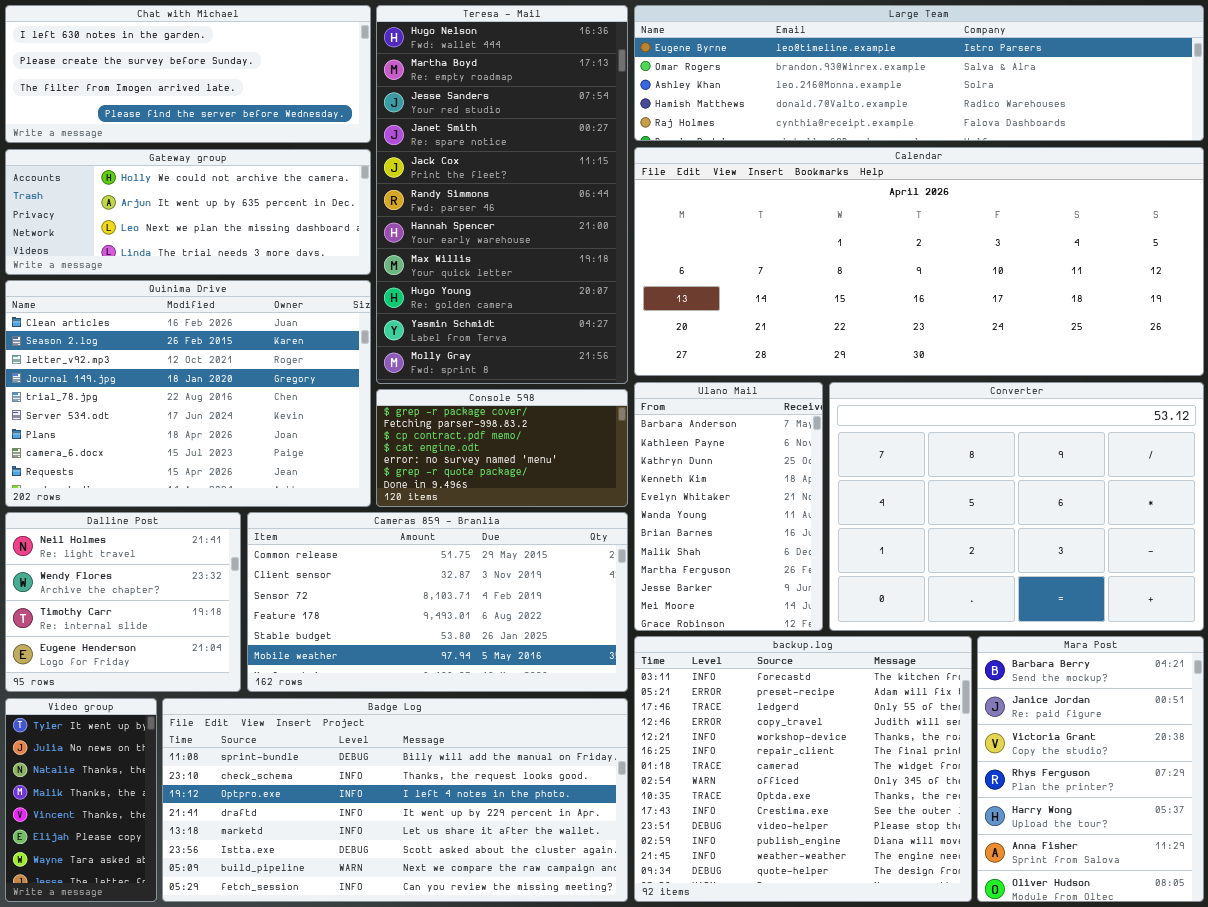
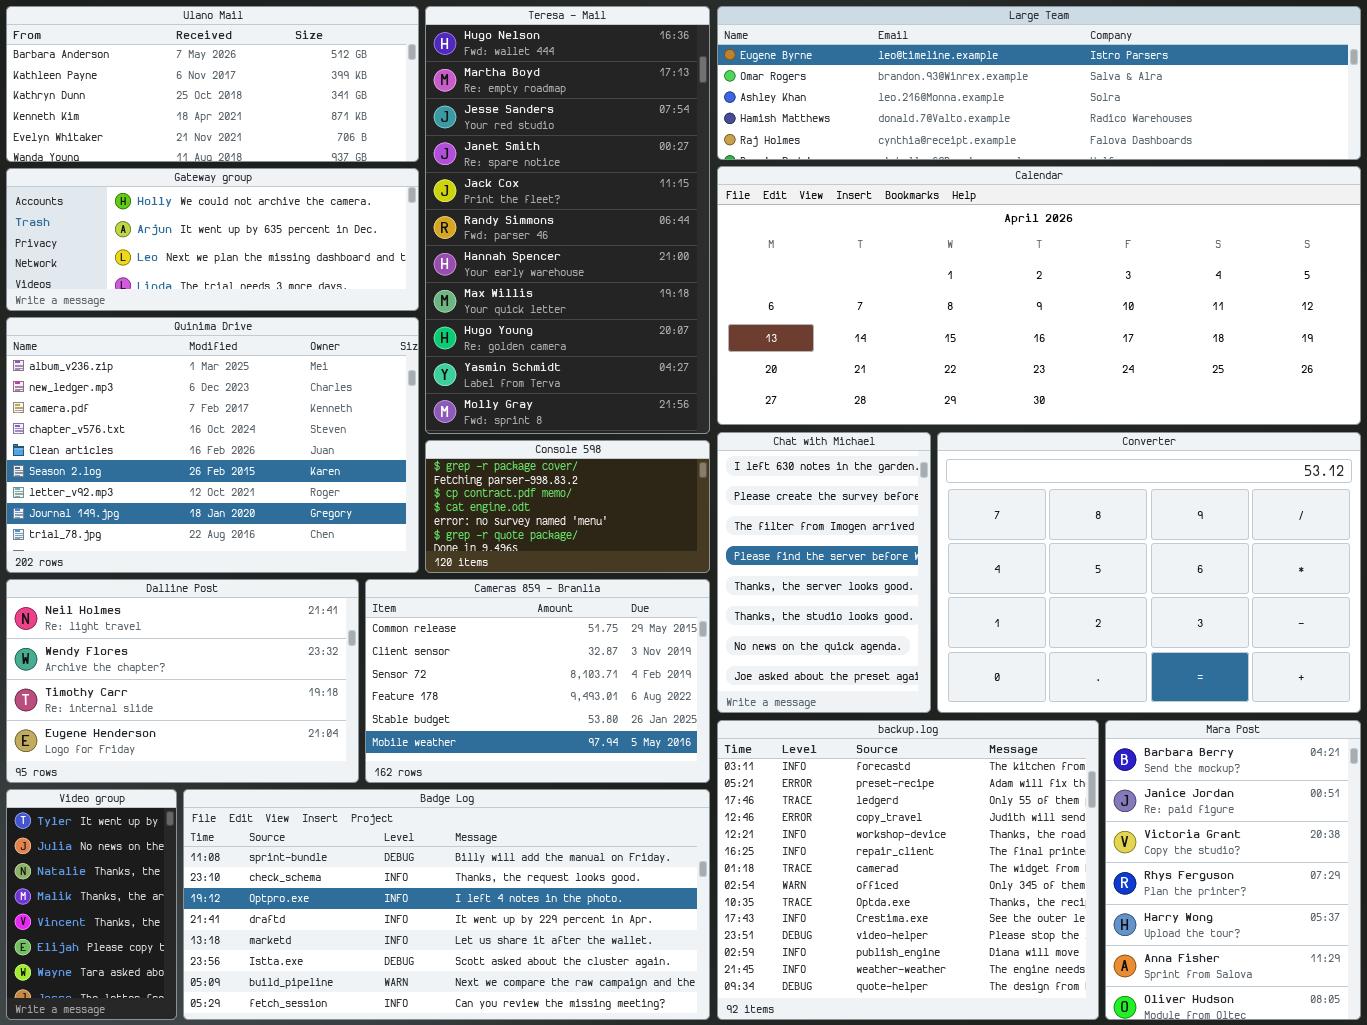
Chat with Michael: [5,5,371,143] -> [717,432,931,713], moved, resized
Quinima Drive: [5,280,371,507] -> [6,317,419,573], scrolled up 4 rows
Ulano Mail: [634,382,823,631] -> [6,6,419,162], moved, resized
Dalline Post: [5,512,241,692] -> [6,579,359,783], resized
Cameras 859 - Branlia: [247,512,628,692] -> [365,579,710,783], resized

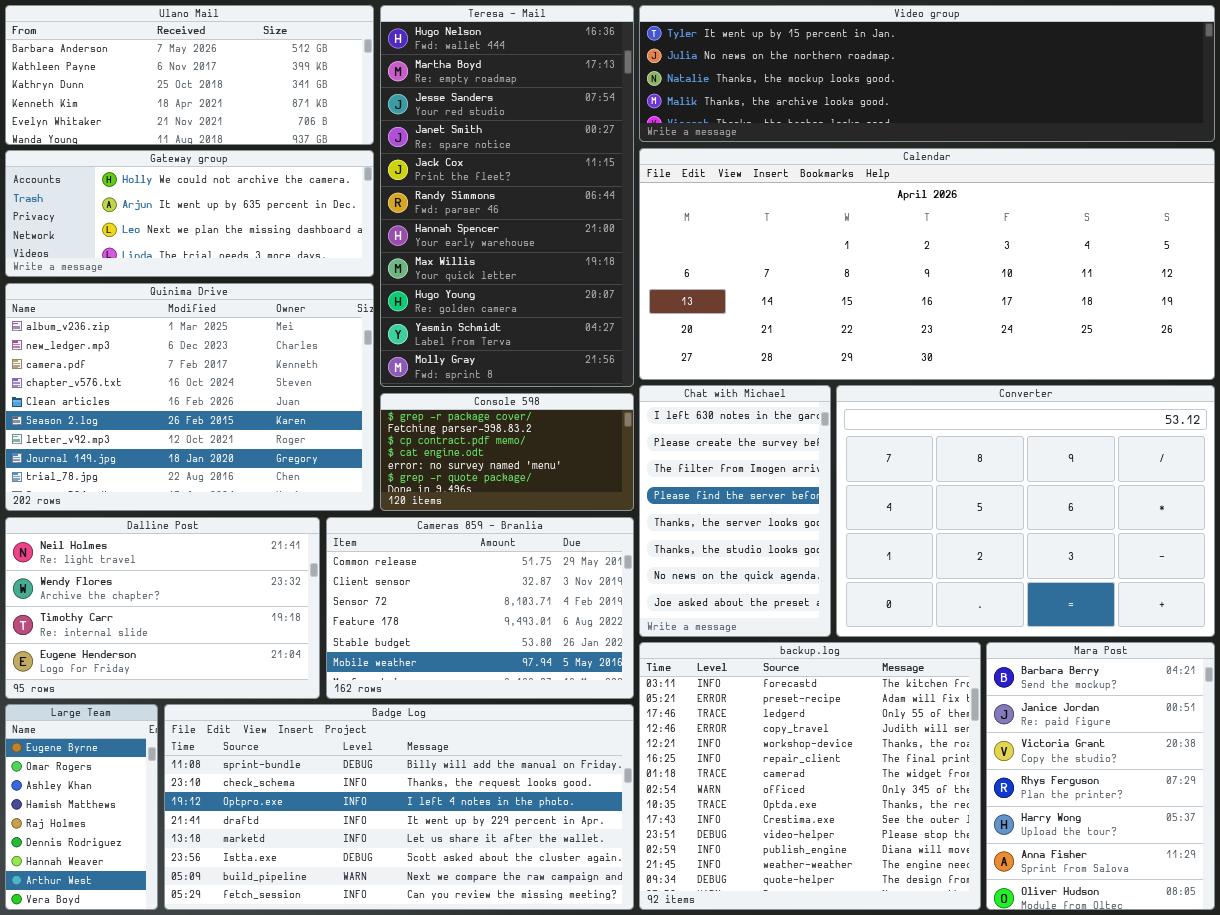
Large Team: [717,6,1361,160] -> [5,704,158,910], moved, resized
Video group: [6,789,177,1020] -> [639,5,1215,142], moved, resized

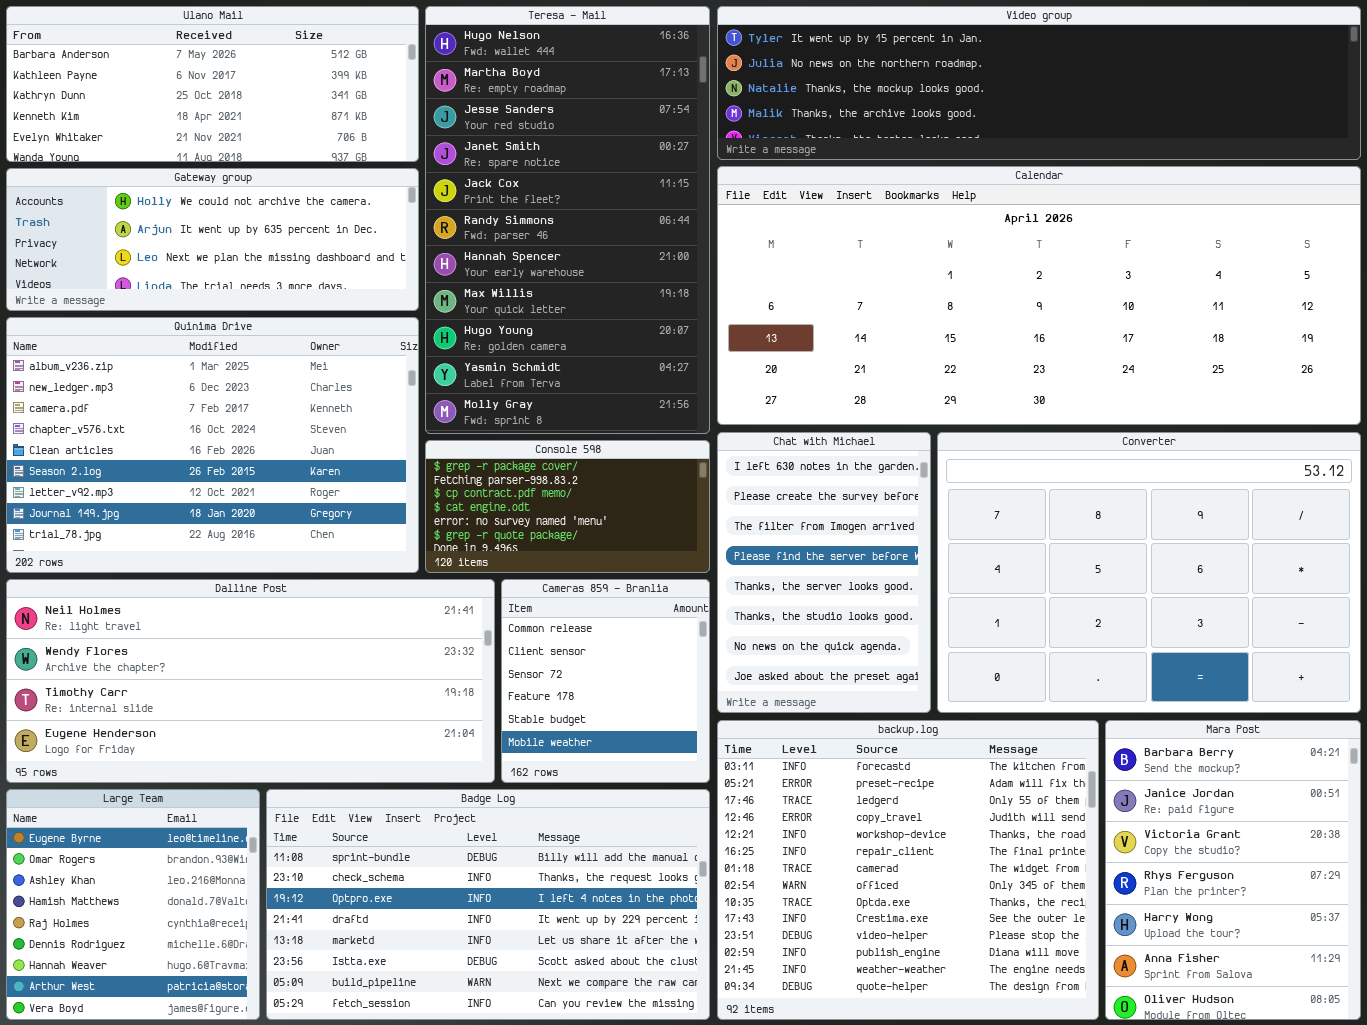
Dalline Post: [5,517,320,699] -> [6,579,495,783], resized
Cameras 859 - Branlia: [326,517,634,699] -> [501,579,710,783], resized
Large Team: [5,704,158,910] -> [6,789,260,1020], resized
Badge Log: [164,704,634,910] -> [266,789,710,1020], resized

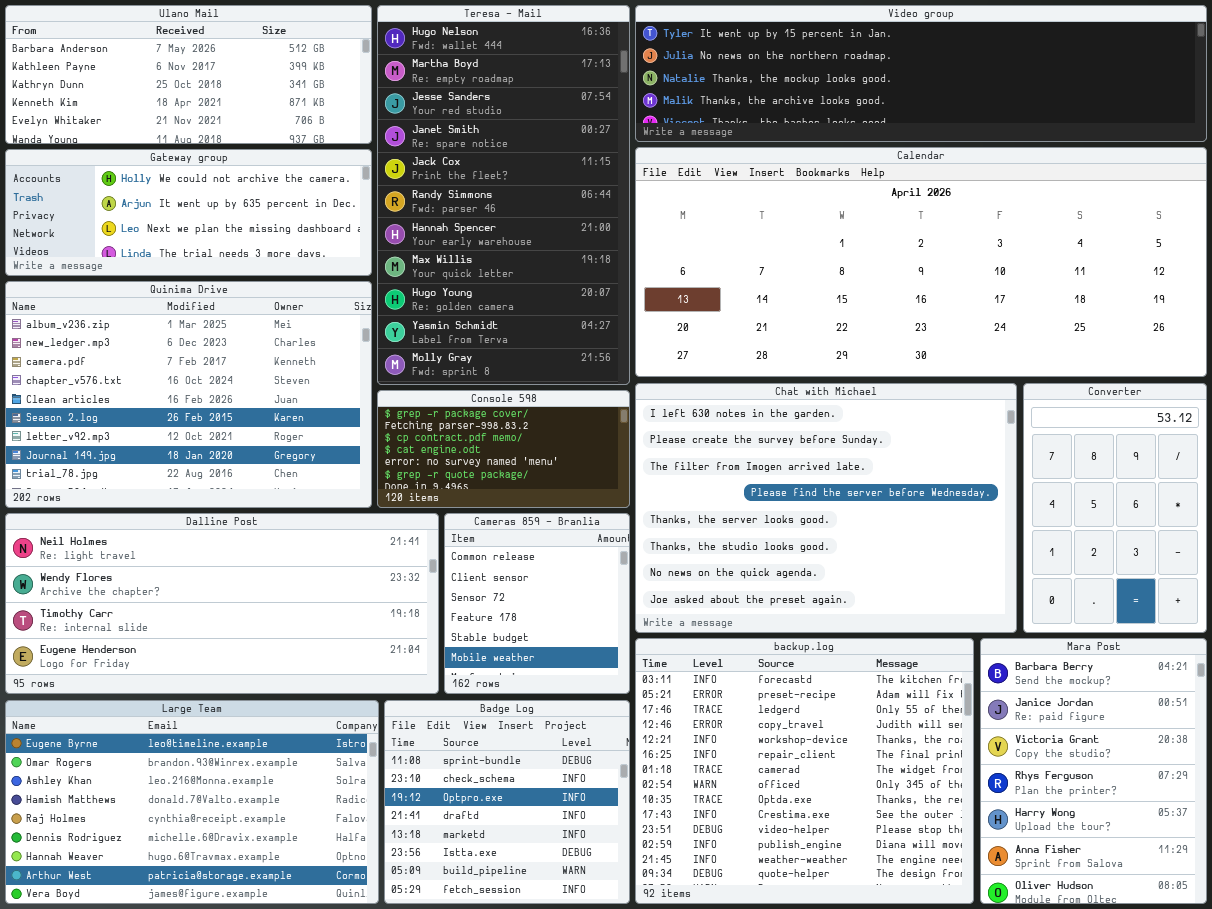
Chat with Michael: [717,432,931,713] -> [635,383,1017,633], resized
Converter: [937,432,1361,713] -> [1023,383,1207,633], resized
Large Team: [6,789,260,1020] -> [5,700,379,904], resized
Badge Log: [266,789,710,1020] -> [384,700,630,904], resized

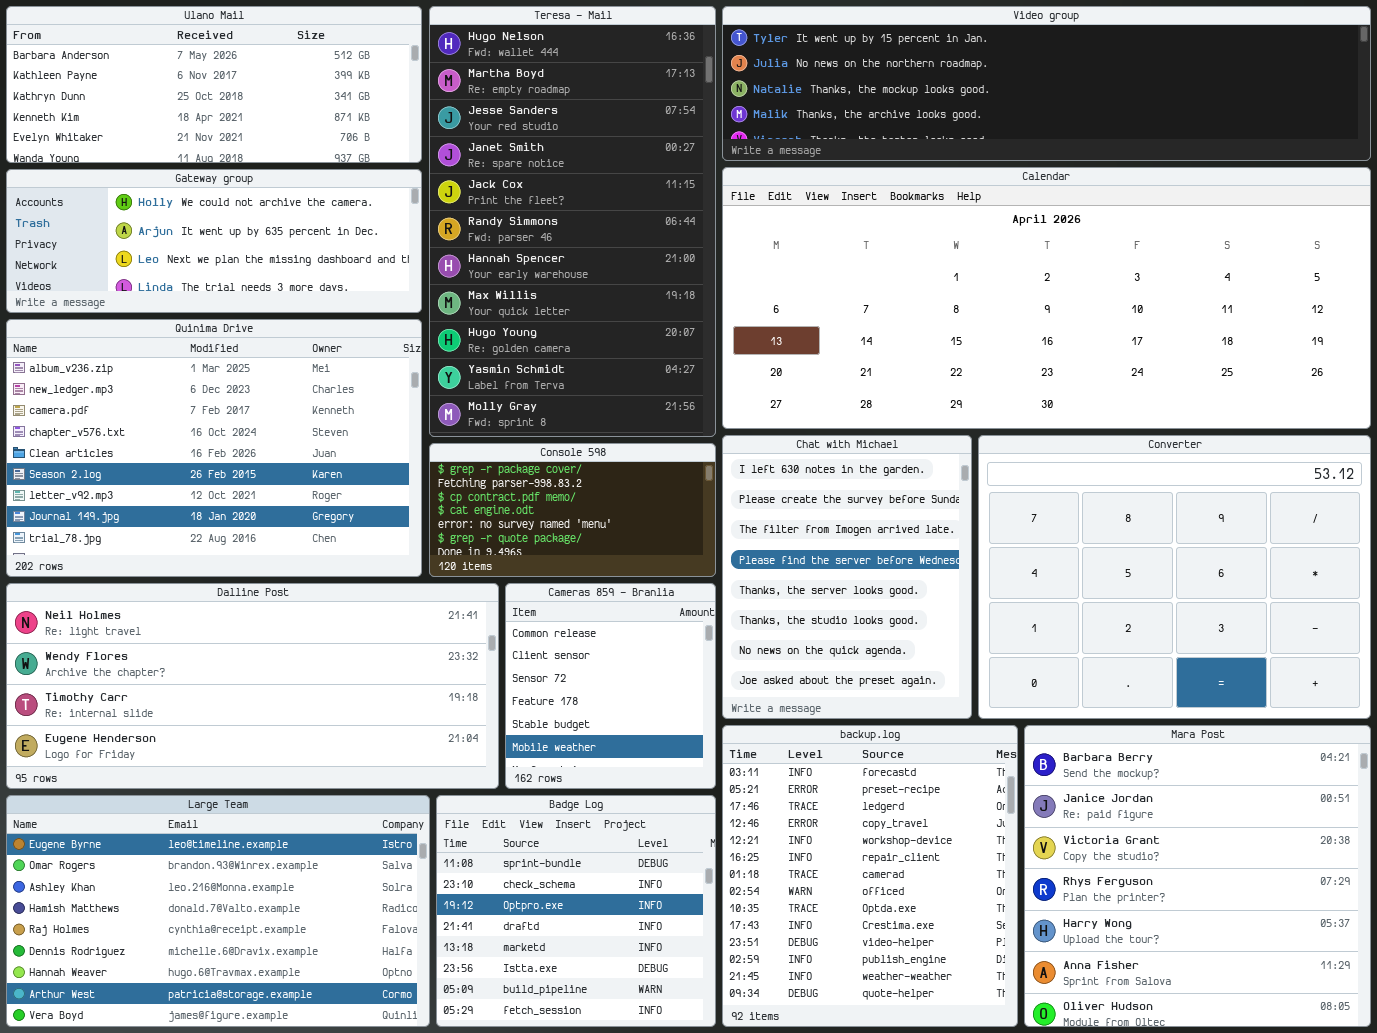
Chat with Michael: [635,383,1017,633] -> [722,435,972,719], resized
Converter: [1023,383,1207,633] -> [978,435,1371,719], resized
backup.log: [635,638,974,904] -> [722,725,1018,1027], resized
Mara Post: [980,638,1207,904] -> [1024,725,1371,1027], resized

